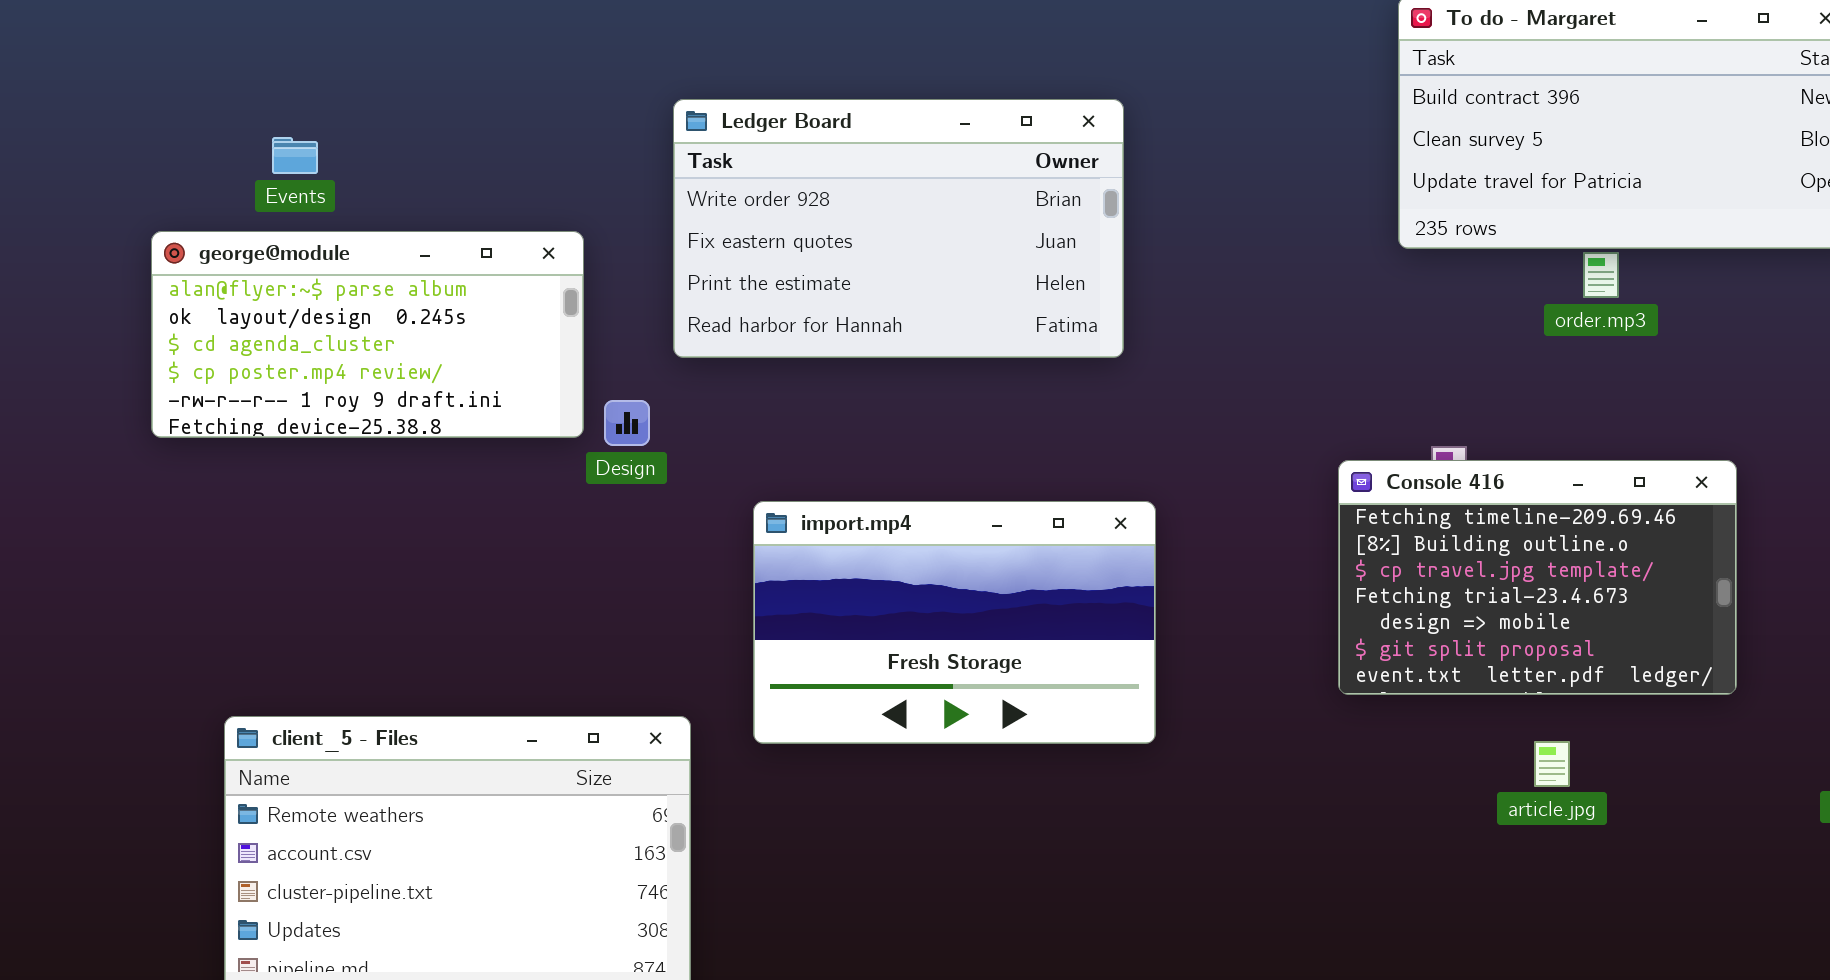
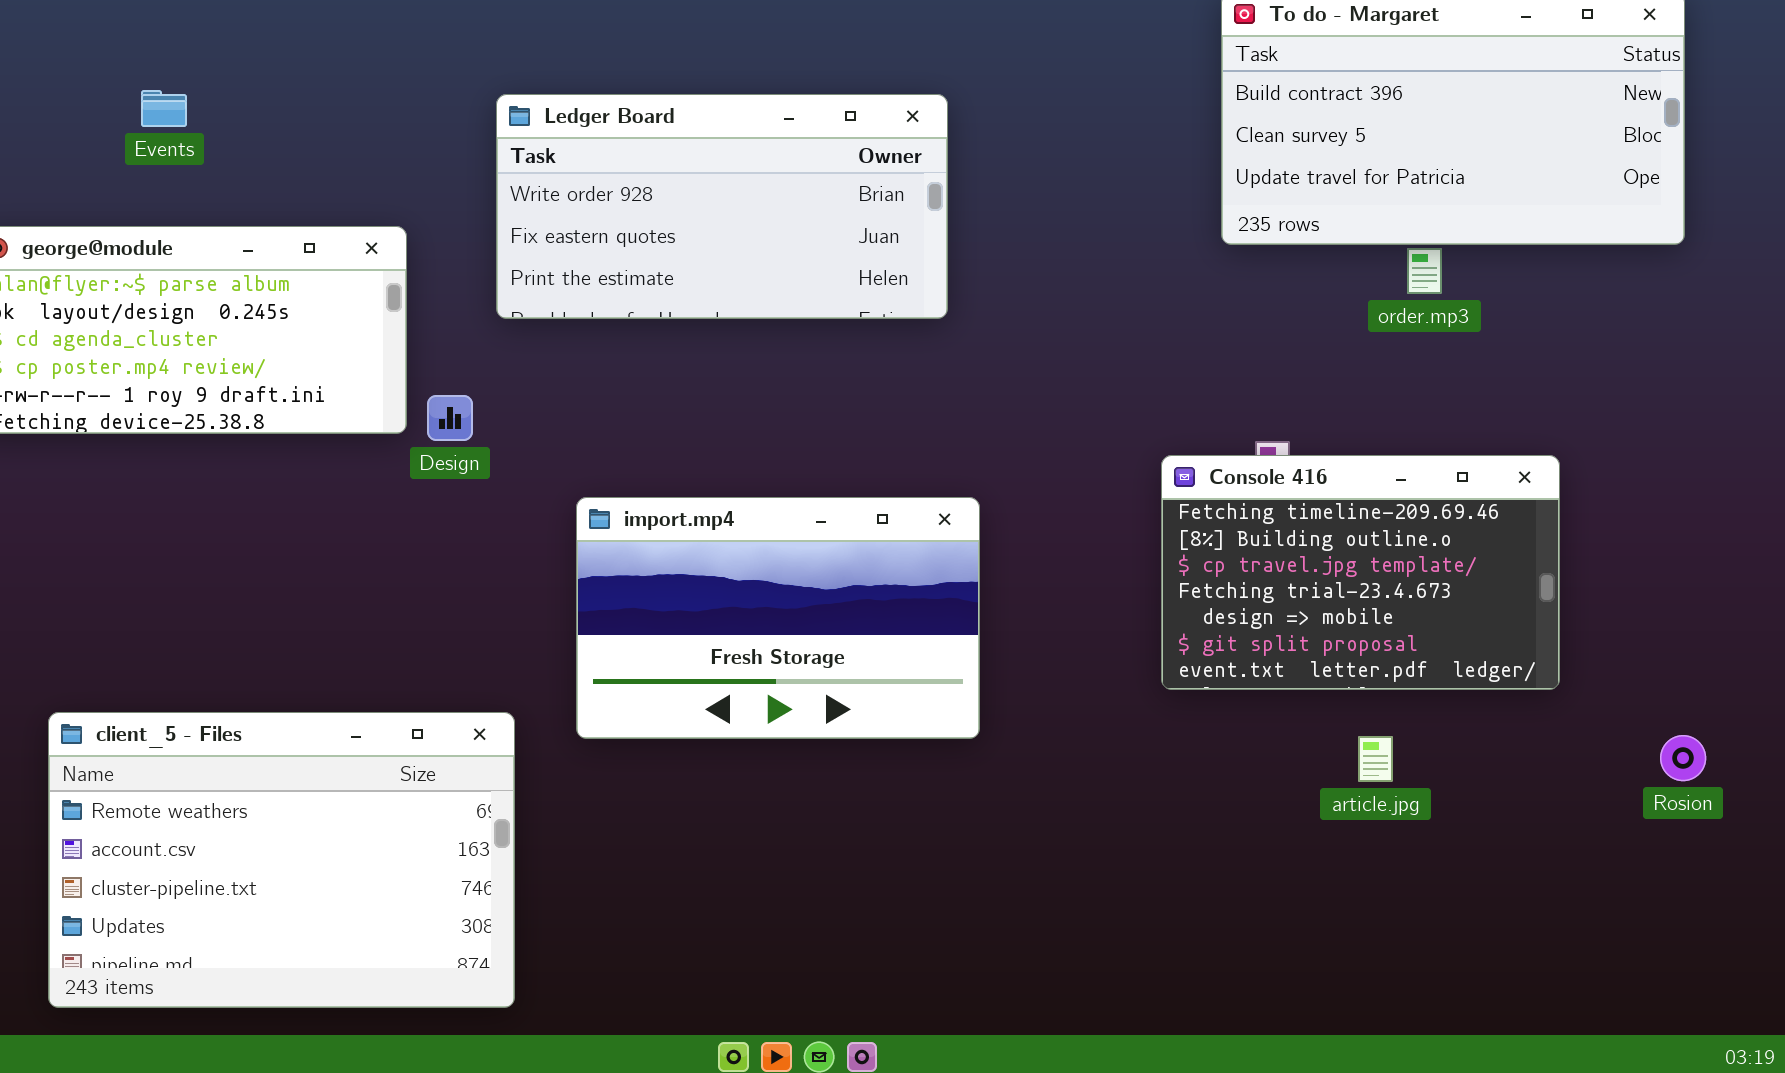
Ledger Board: [673,99,1124,358] -> [496,94,948,319], resized
Events: [272,137,318,174] -> [141,90,187,127], moved

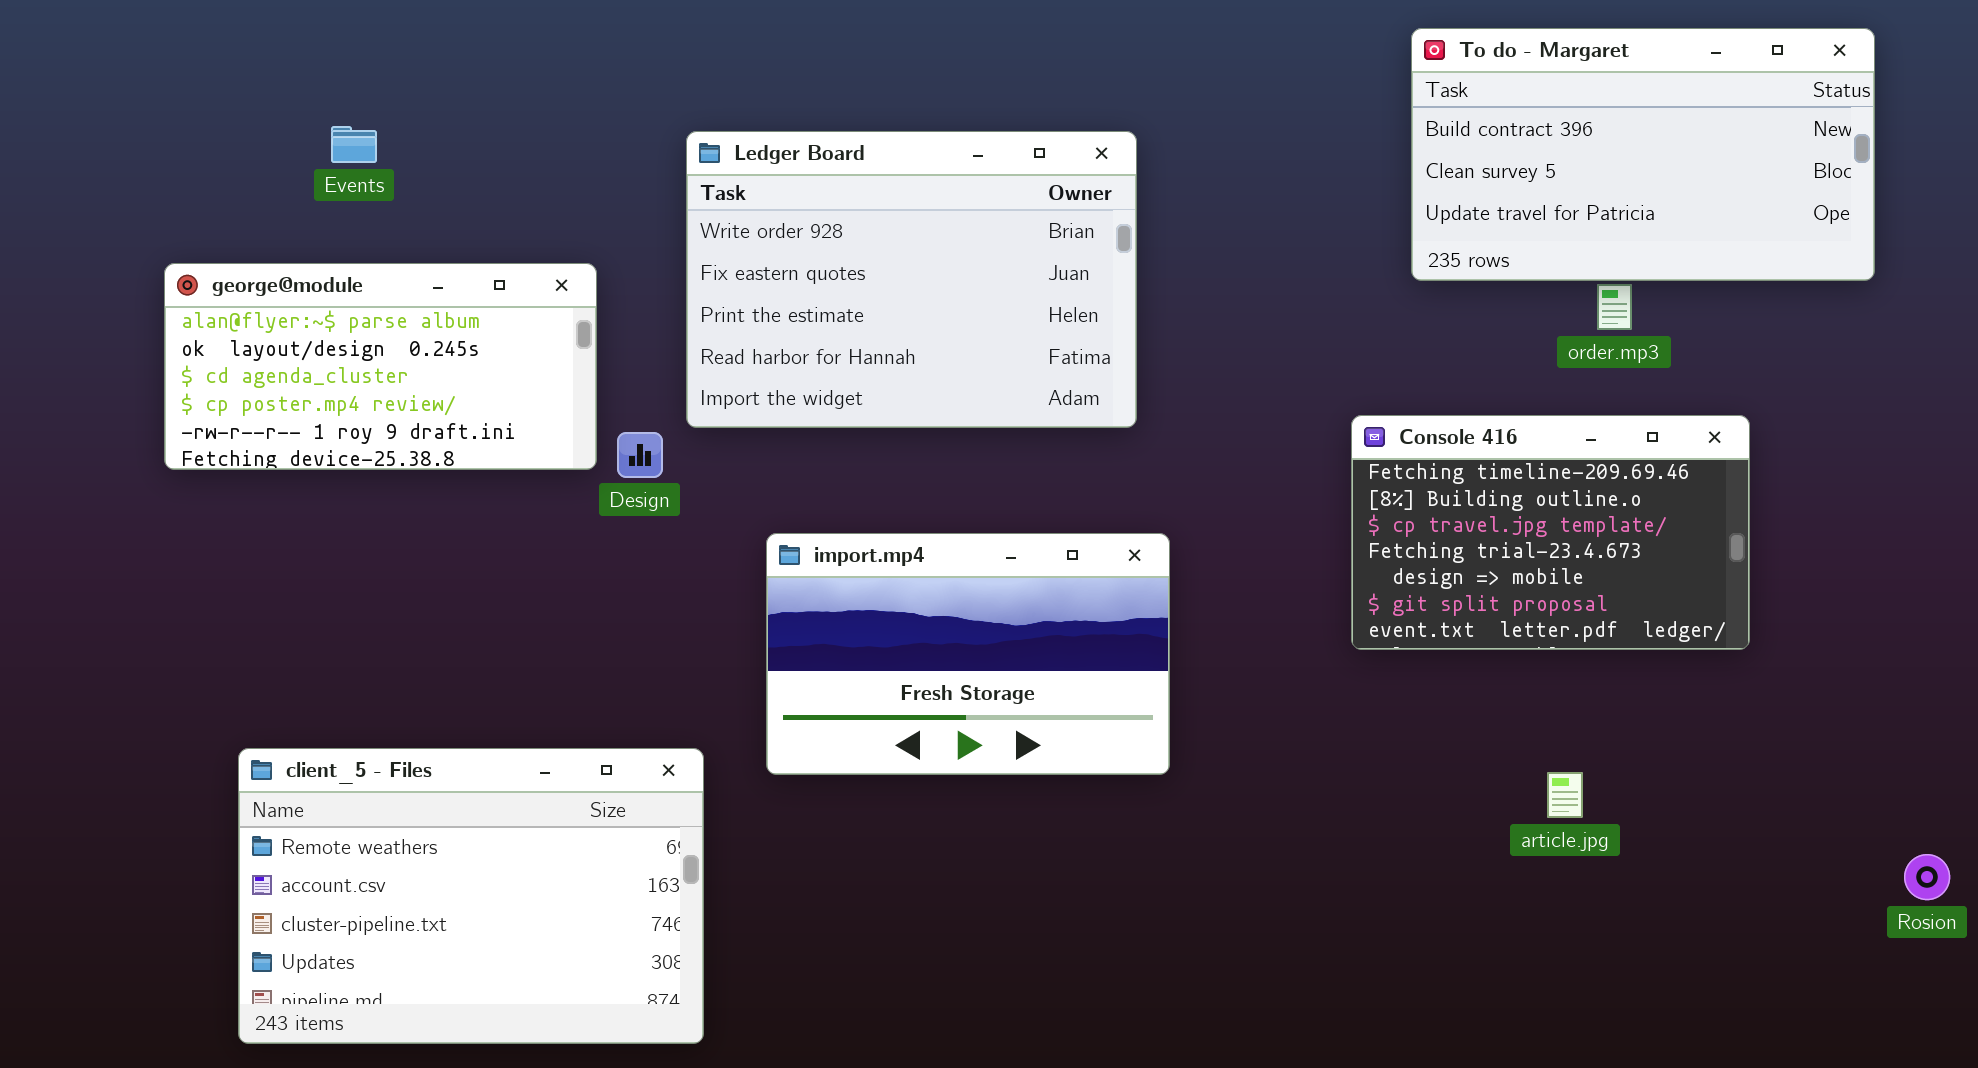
Ledger Board: [496,94,948,319] -> [686,131,1137,428], resized
Console 416: [1161,455,1560,690] -> [1351,415,1750,650], moved
Rosion: [1660,735,1706,781] -> [1904,854,1950,900], moved

